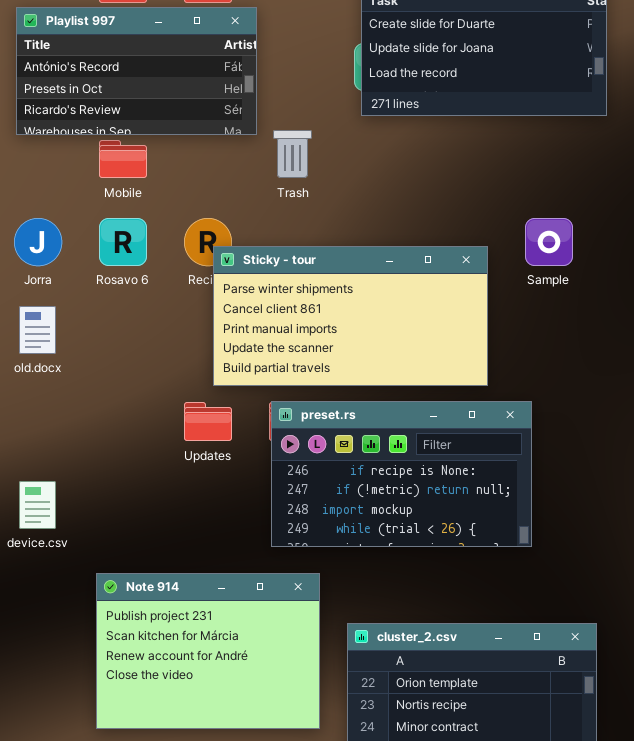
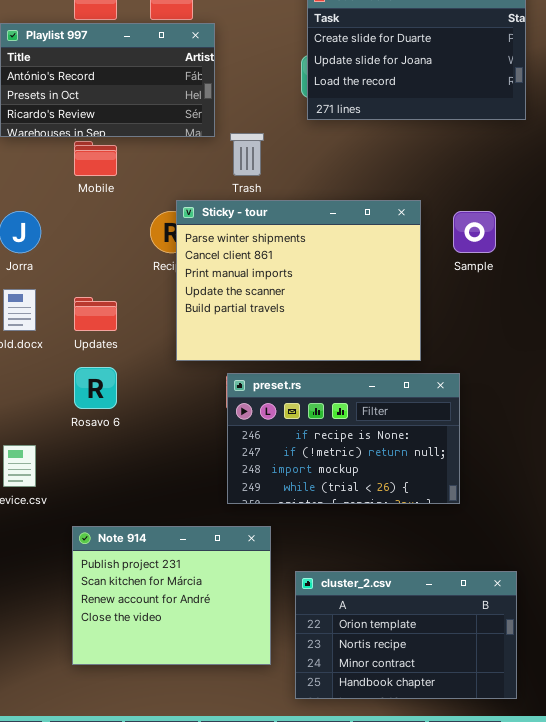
Rosavo 6: [99,218,147,266] -> [74,367,117,409], moved
Sticky - tour: [213,246,488,386] -> [176,200,421,361], resized
Updates: [184,402,232,441] -> [74,297,117,331], moved

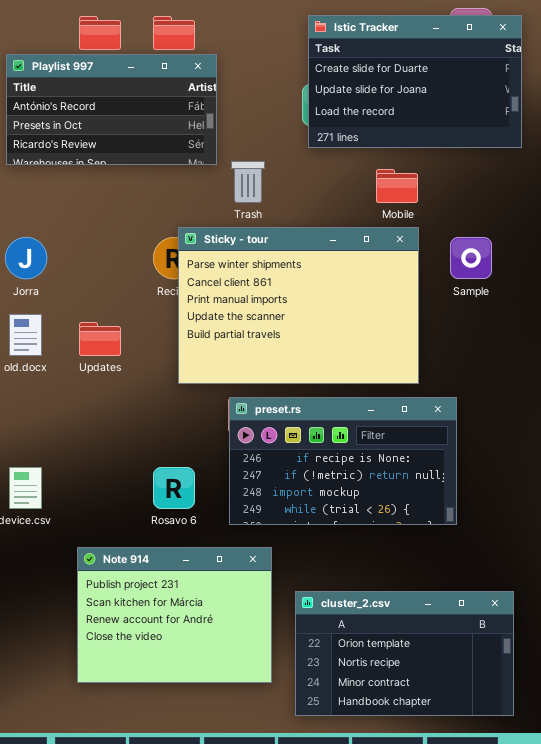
Mobile: [74,141,117,176] -> [376,169,418,203], moved
Rosavo 6: [74,367,117,409] -> [153,467,195,509], moved

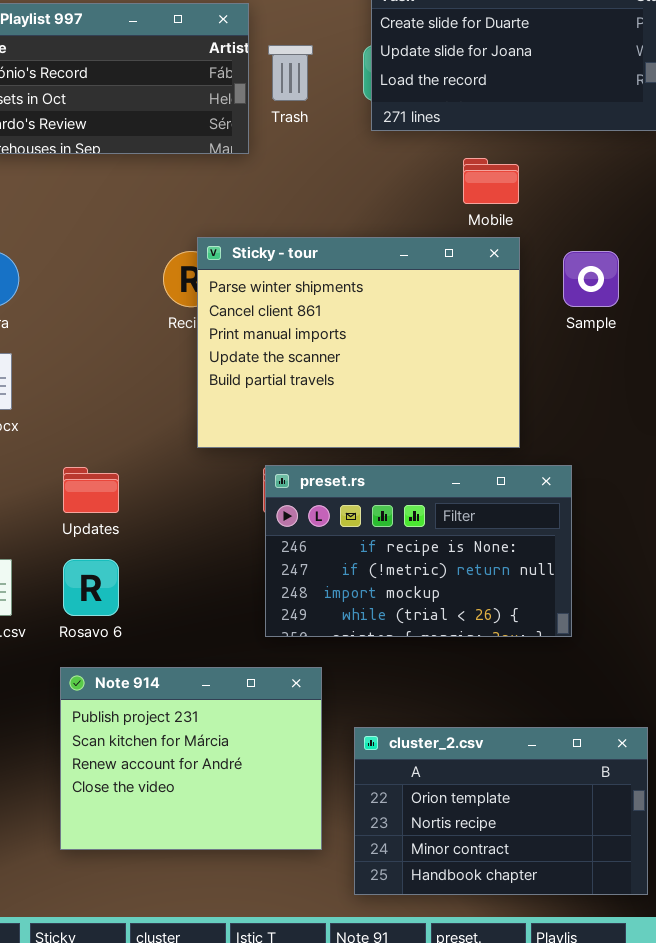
Trash: [231,161,265,203] -> [268,45,313,101], moved
Updates: [79,322,121,356] -> [63,467,119,513], moved
Rosavo 6: [153,467,195,509] -> [63,559,119,616], moved

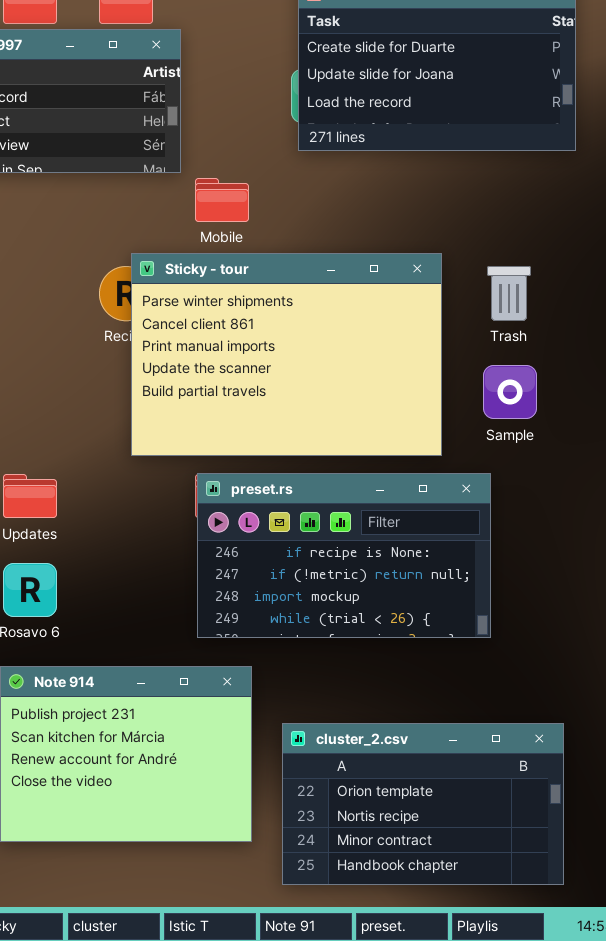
Trash: [268,45,313,101] -> [487,266,531,321], moved
Mobile: [463,158,519,204] -> [195,178,249,222], moved
Sample: [563,251,619,307] -> [483,365,537,419], moved

